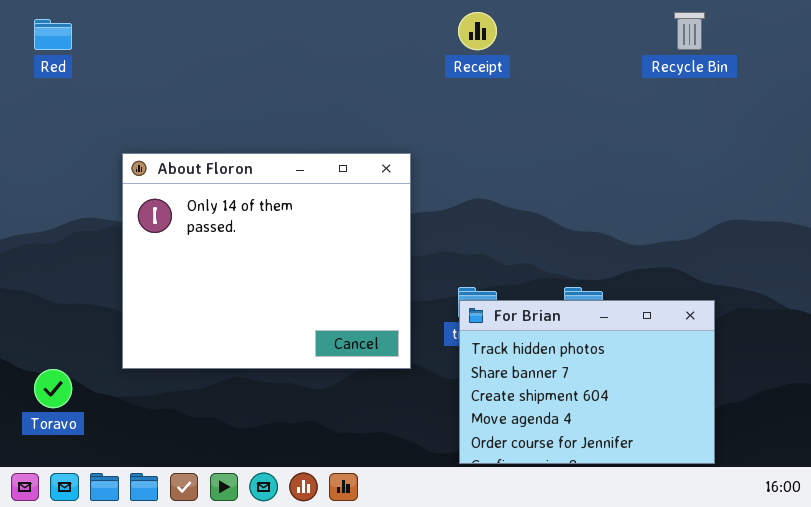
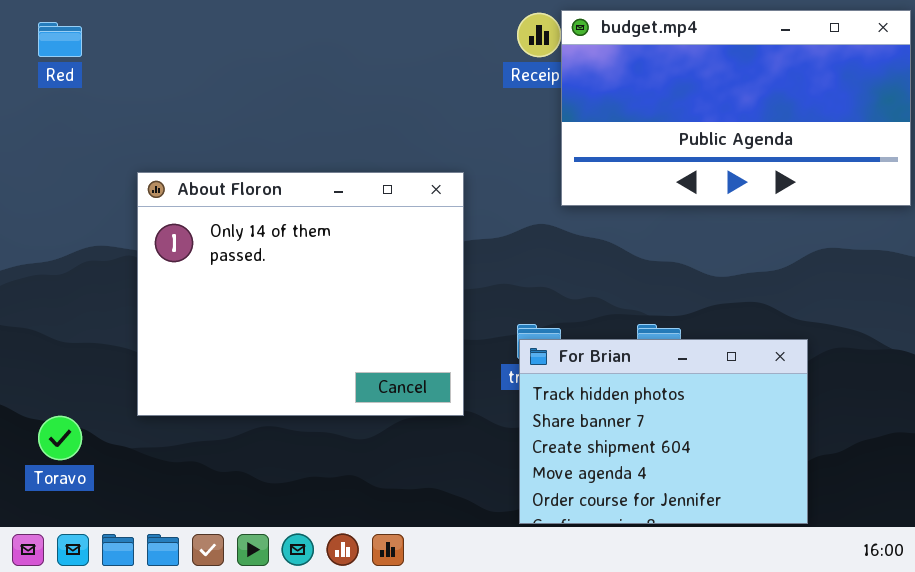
budget.mp4: none -> [561,10,911,206], opened

